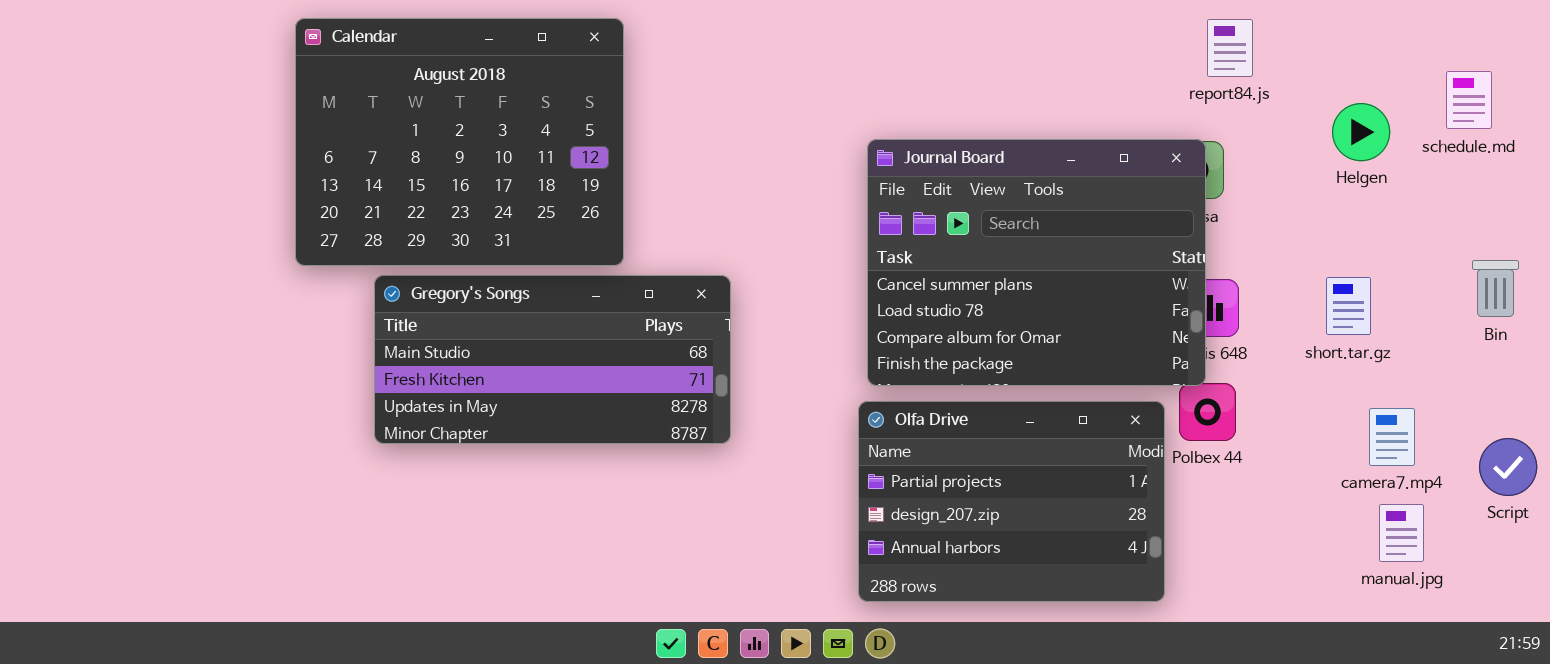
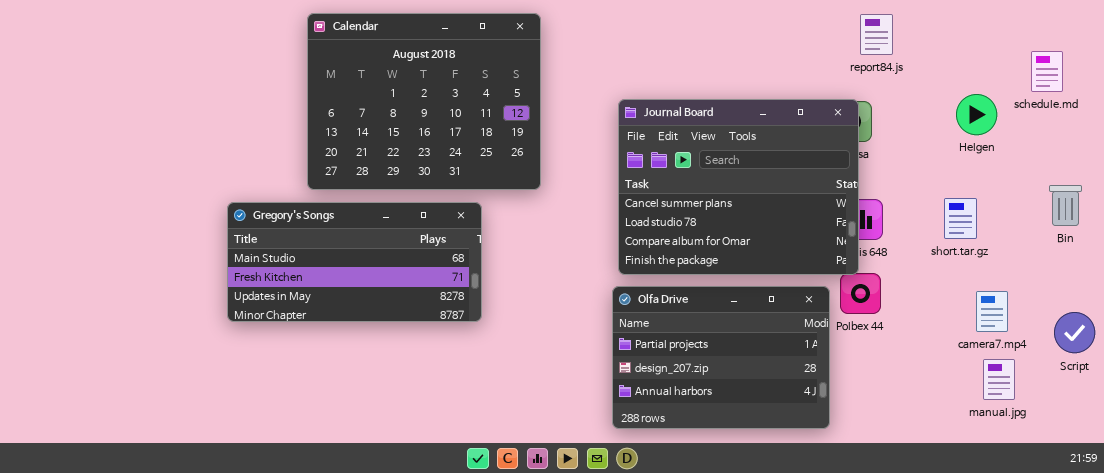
Calendar: [295,18,624,266] -> [307,13,541,190], moved
Helgen: [1332,103,1390,161] -> [956,94,997,135], moved
Gregory's Songs: [374,275,731,444] -> [227,202,482,322], moved

